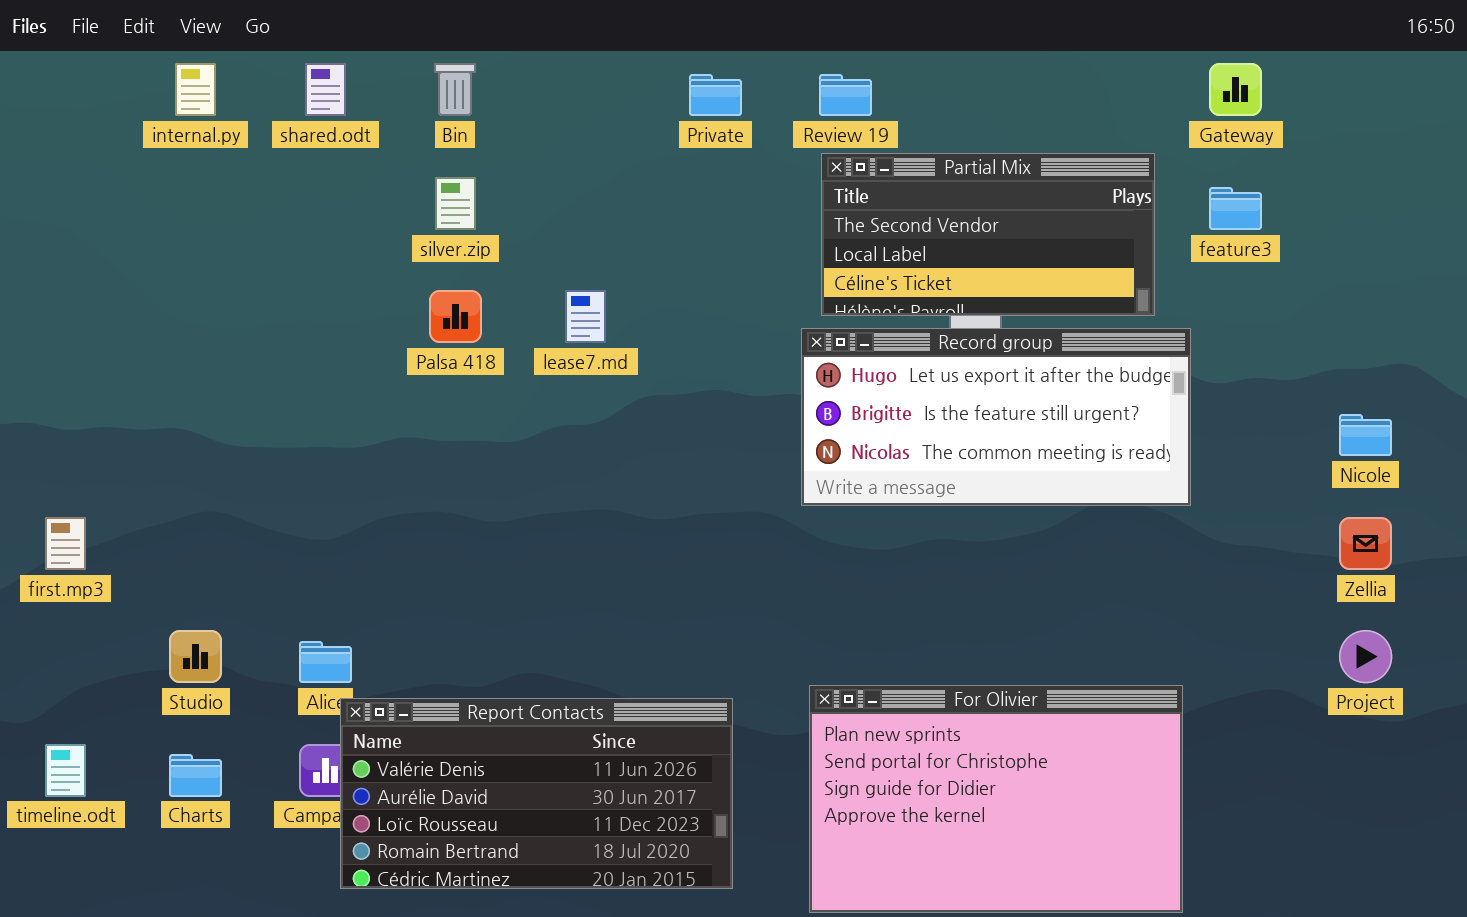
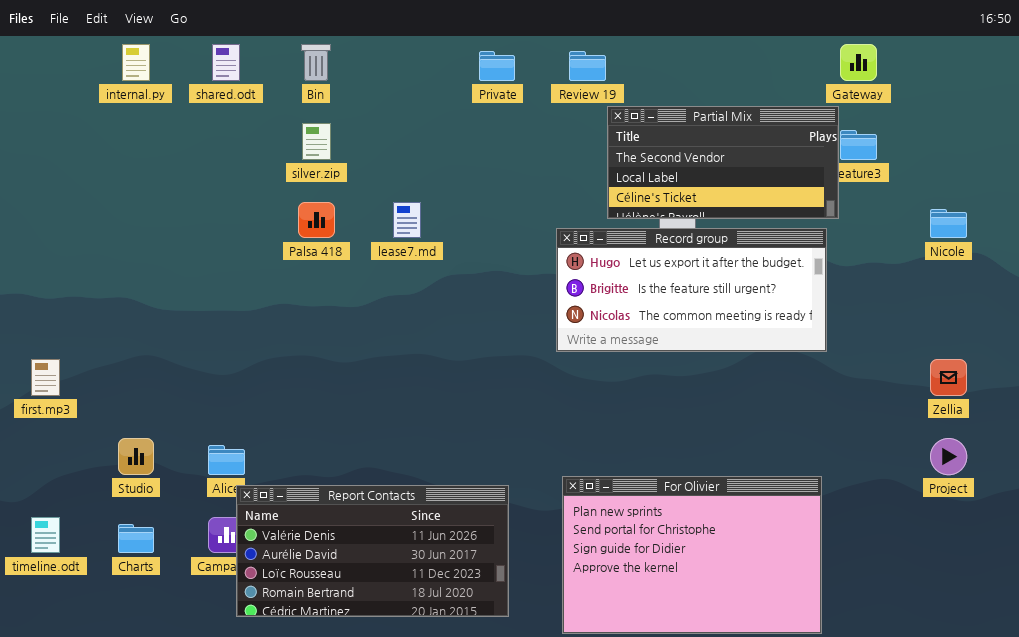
Partial Mix: [821,153,1155,316] -> [607,106,839,219], moved
Nicole: [1339,414,1392,456] -> [930,209,967,238], moved

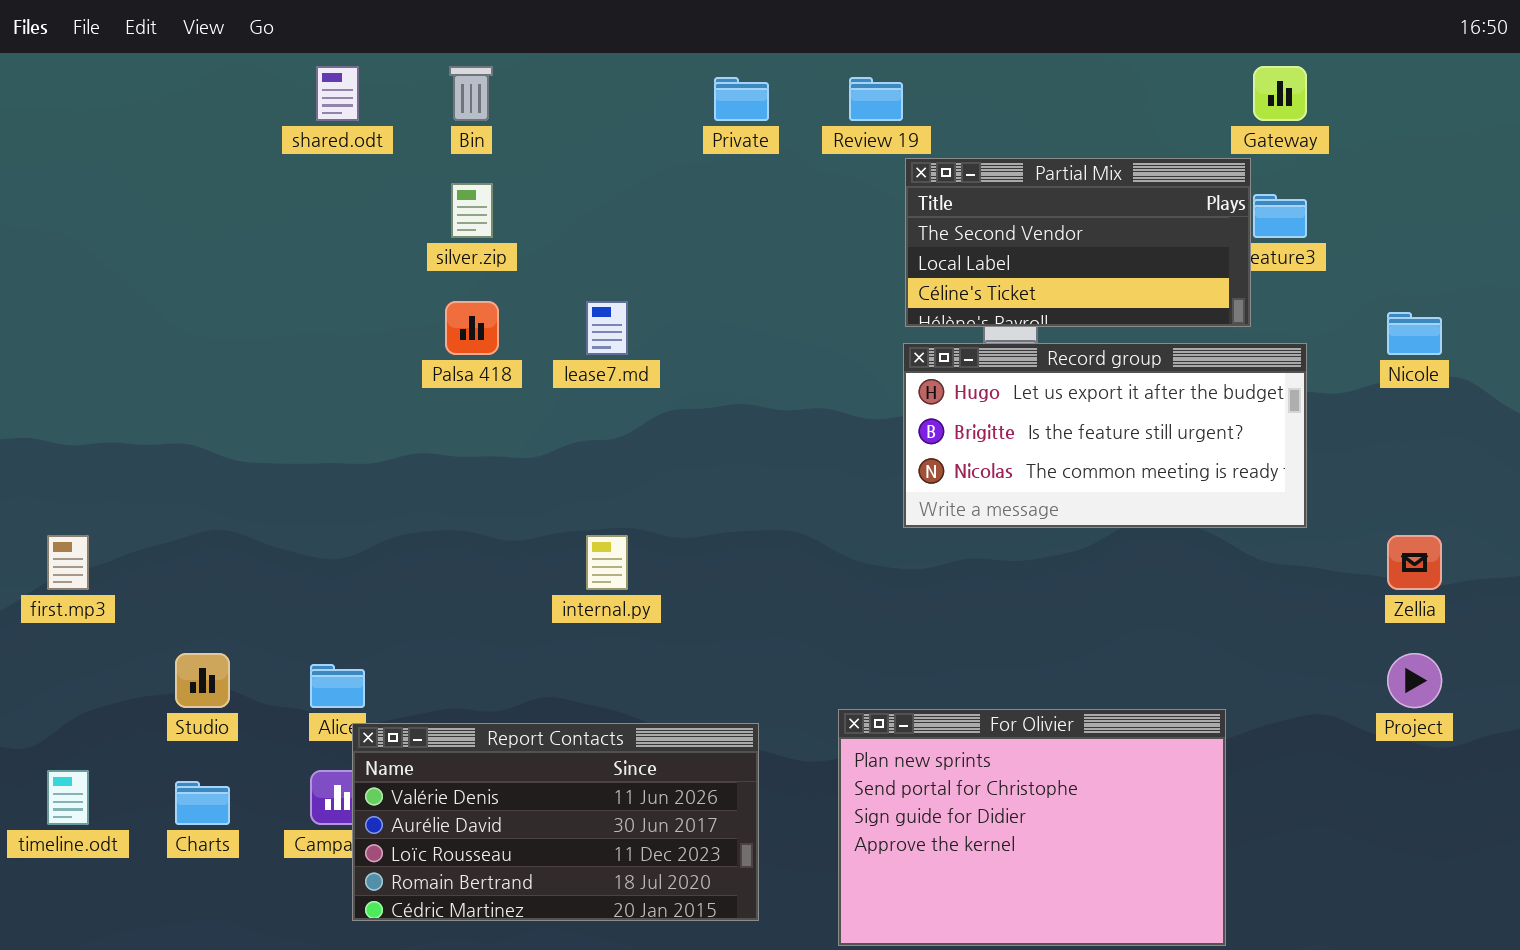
internal.py: [122,44,150,81] -> [586,535,628,590], moved
Record group: [556,228,827,352] -> [903,343,1307,528], moved

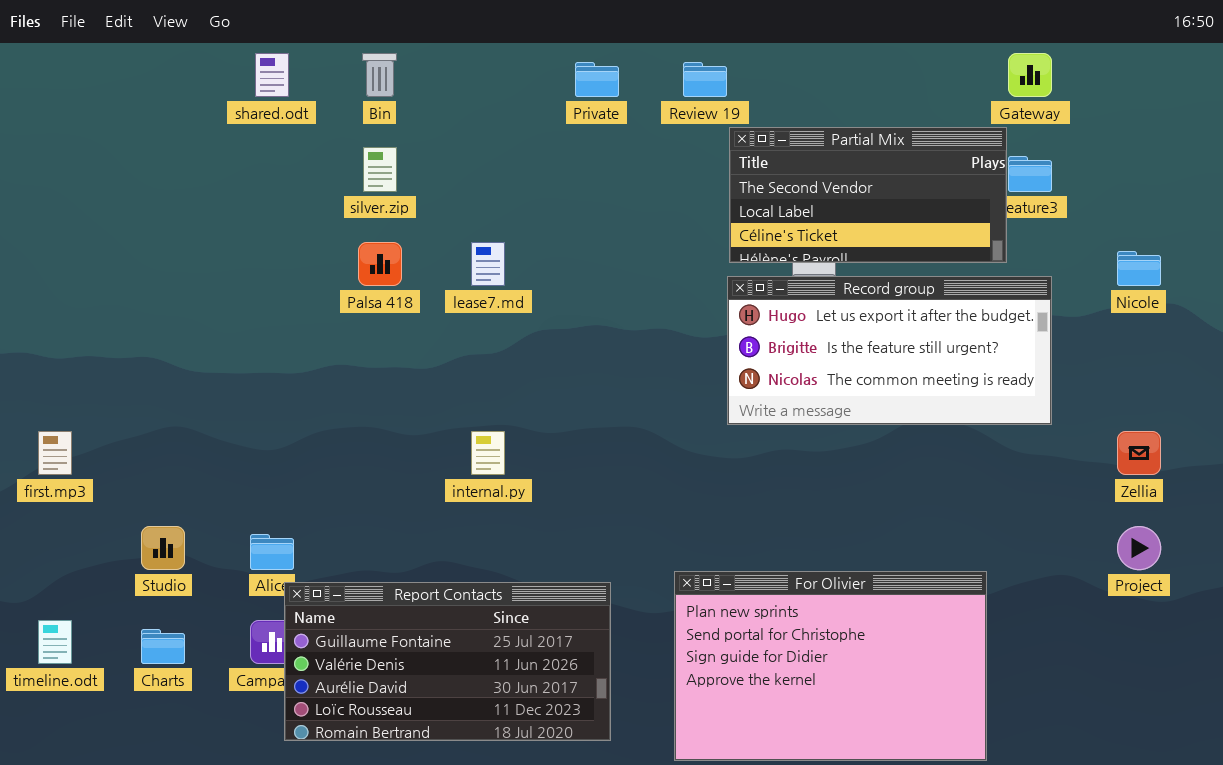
Report Contacts: [352,723,759,921] -> [284,582,611,741], scrolled up 1 row

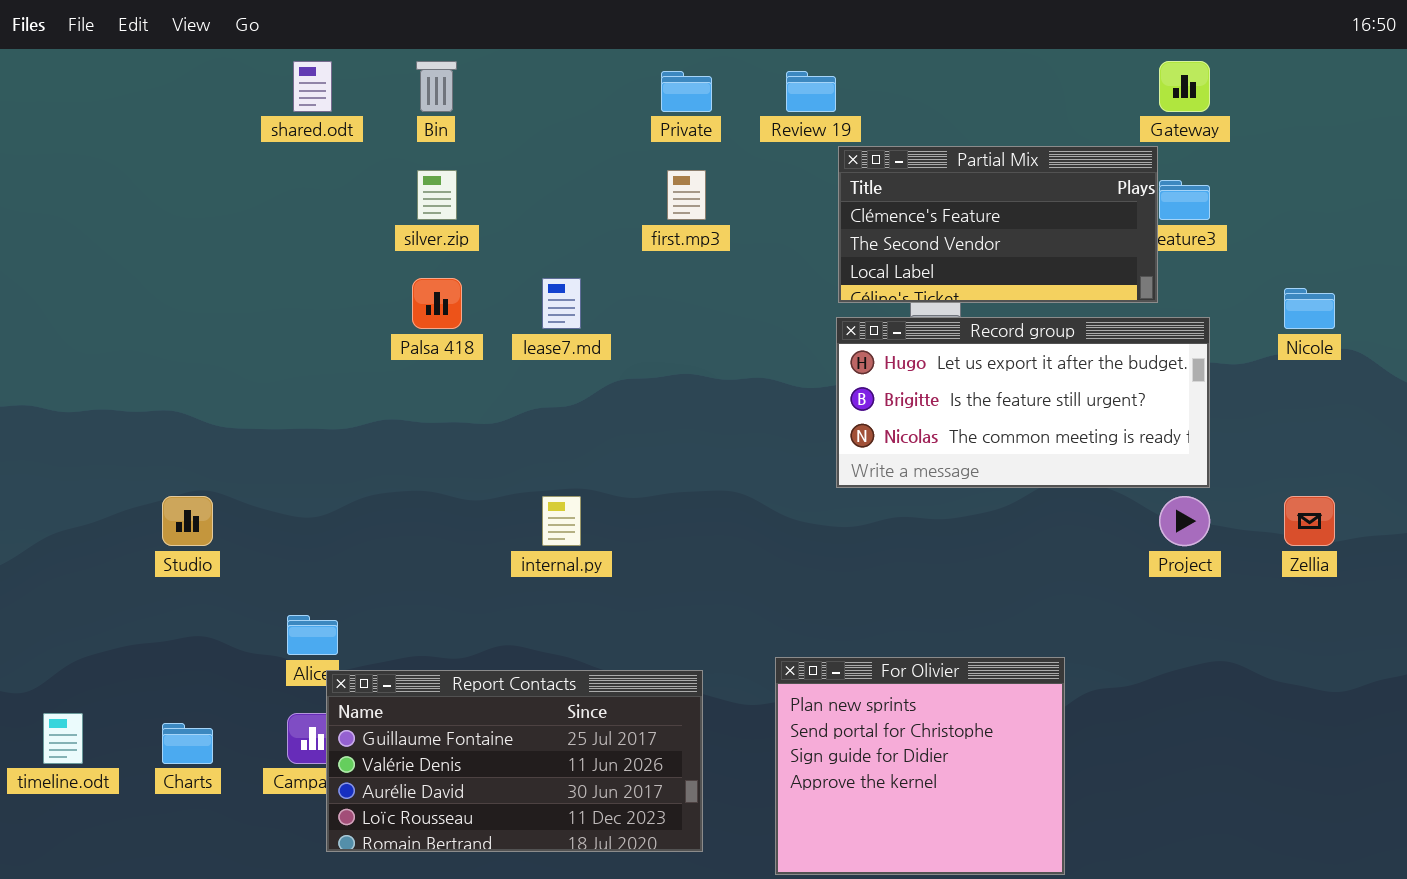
Partial Mix: [729,127,1007,263] -> [838,146,1158,303], scrolled up 1 row
first.mp3: [38,431,72,475] -> [667,170,706,220], moved
Studio: [141,526,185,570] -> [162,496,213,546], moved
Project: [1117,526,1161,570] -> [1159,496,1210,546], moved
For Olivier: [674,571,987,761] -> [775,657,1065,875], resized

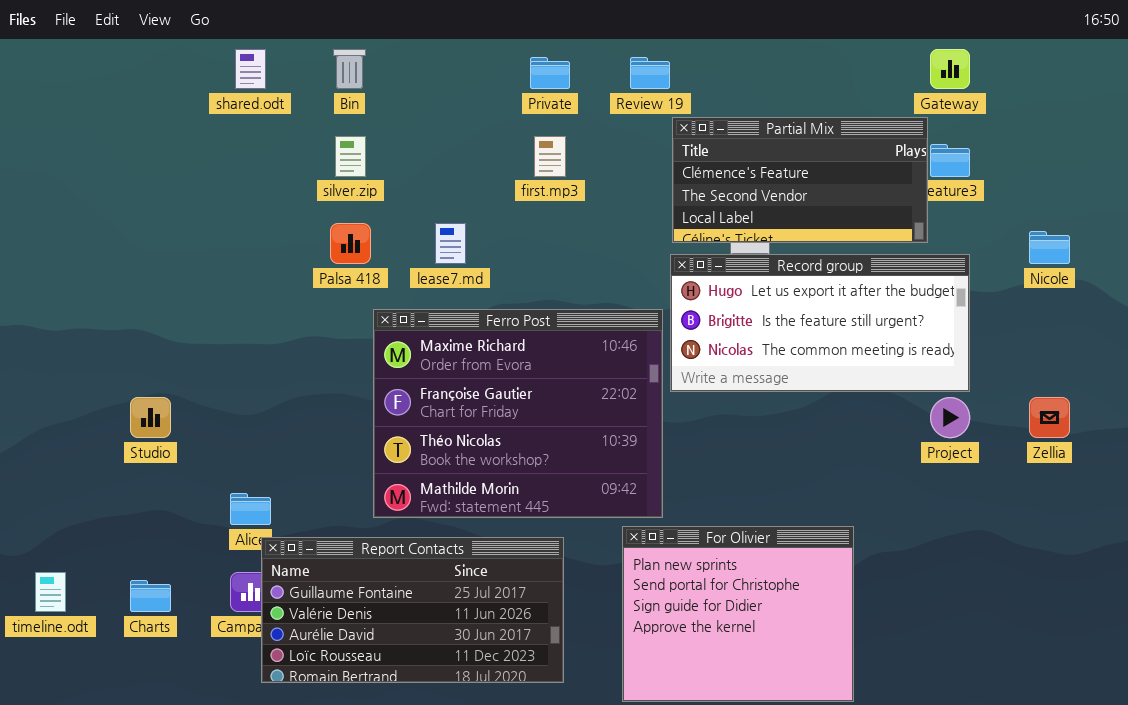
Ferro Post: none -> [373,309,663,518], opened

